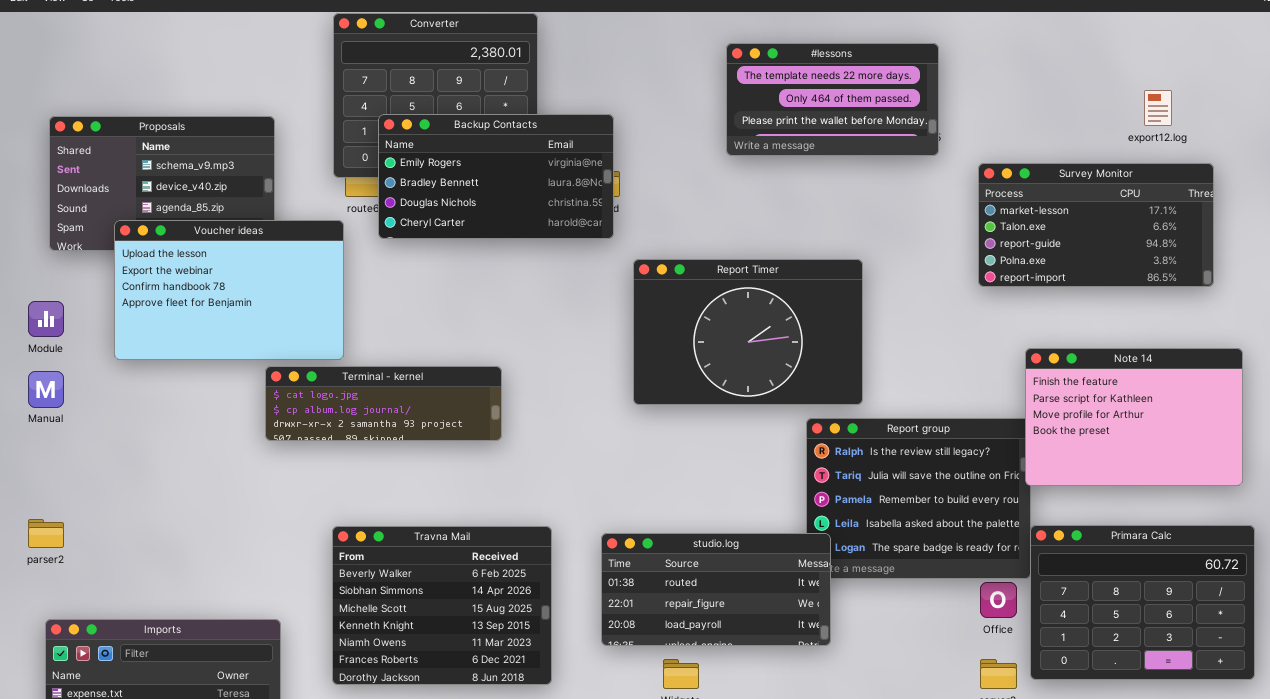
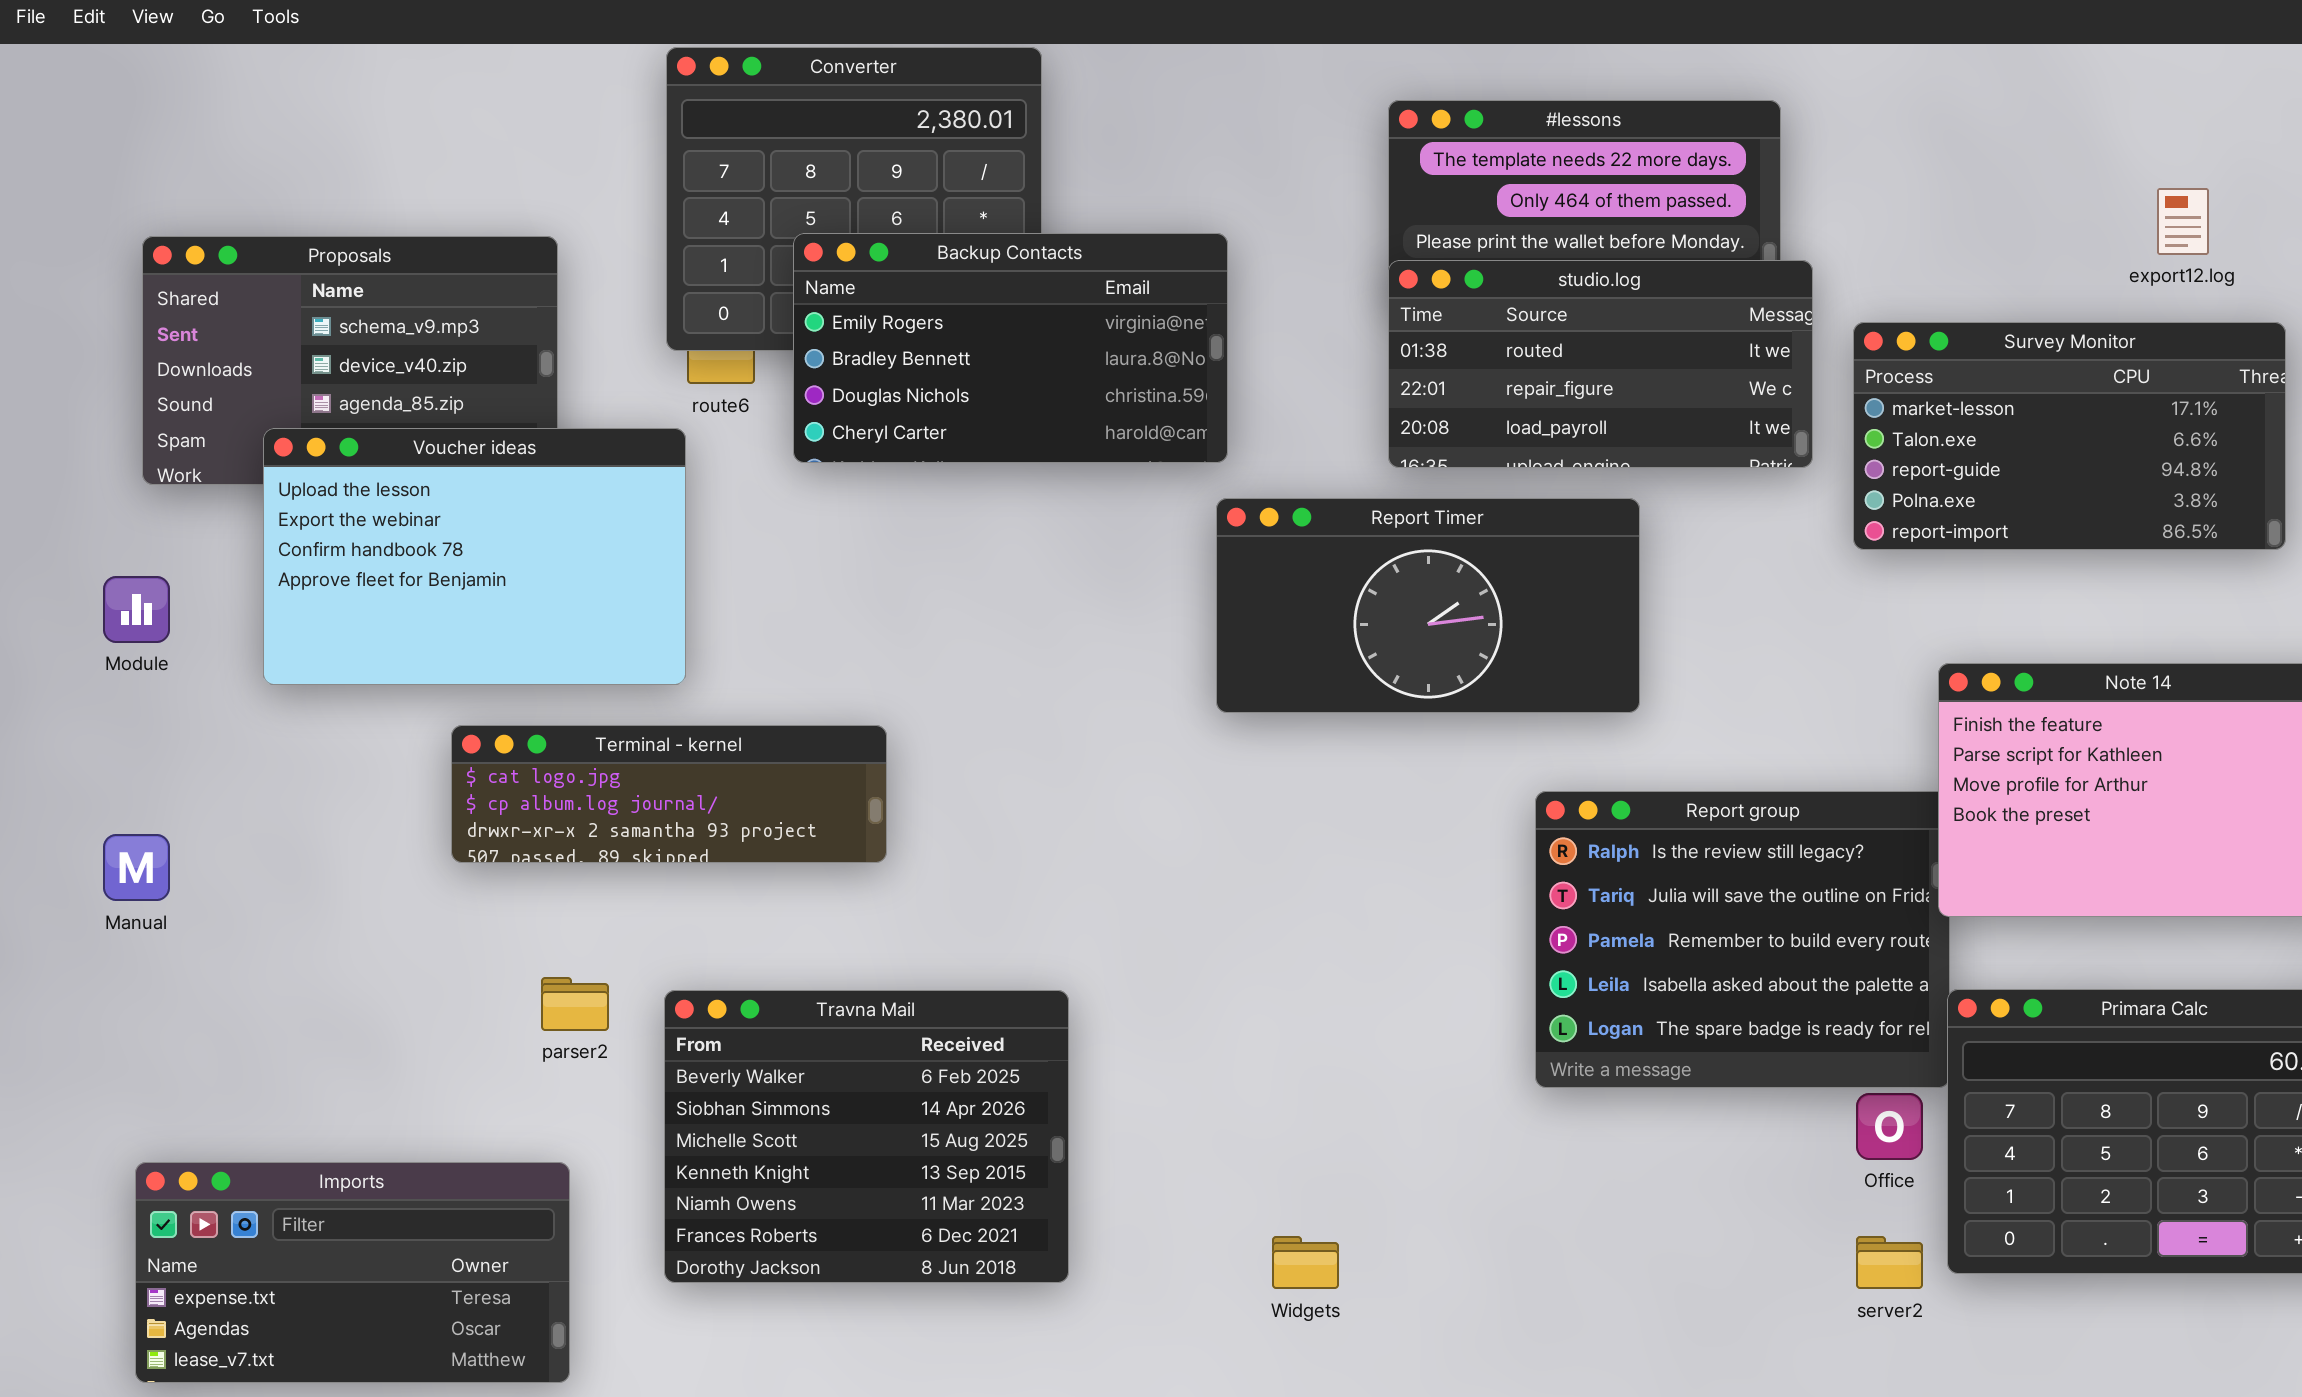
Backup Contacts: [378,114,614,239] -> [793,233,1228,463], moved
Report Timer: [633,259,863,405] -> [1216,498,1640,713], resized
Terminal - kernel: [265,366,502,441] -> [451,725,887,863], moved
Manual: [28,371,64,408] -> [103,834,170,901], moved
parser2: [28,519,64,548] -> [541,977,609,1031], moved
studio.log: [601,533,831,646] -> [1388,260,1813,468], moved

